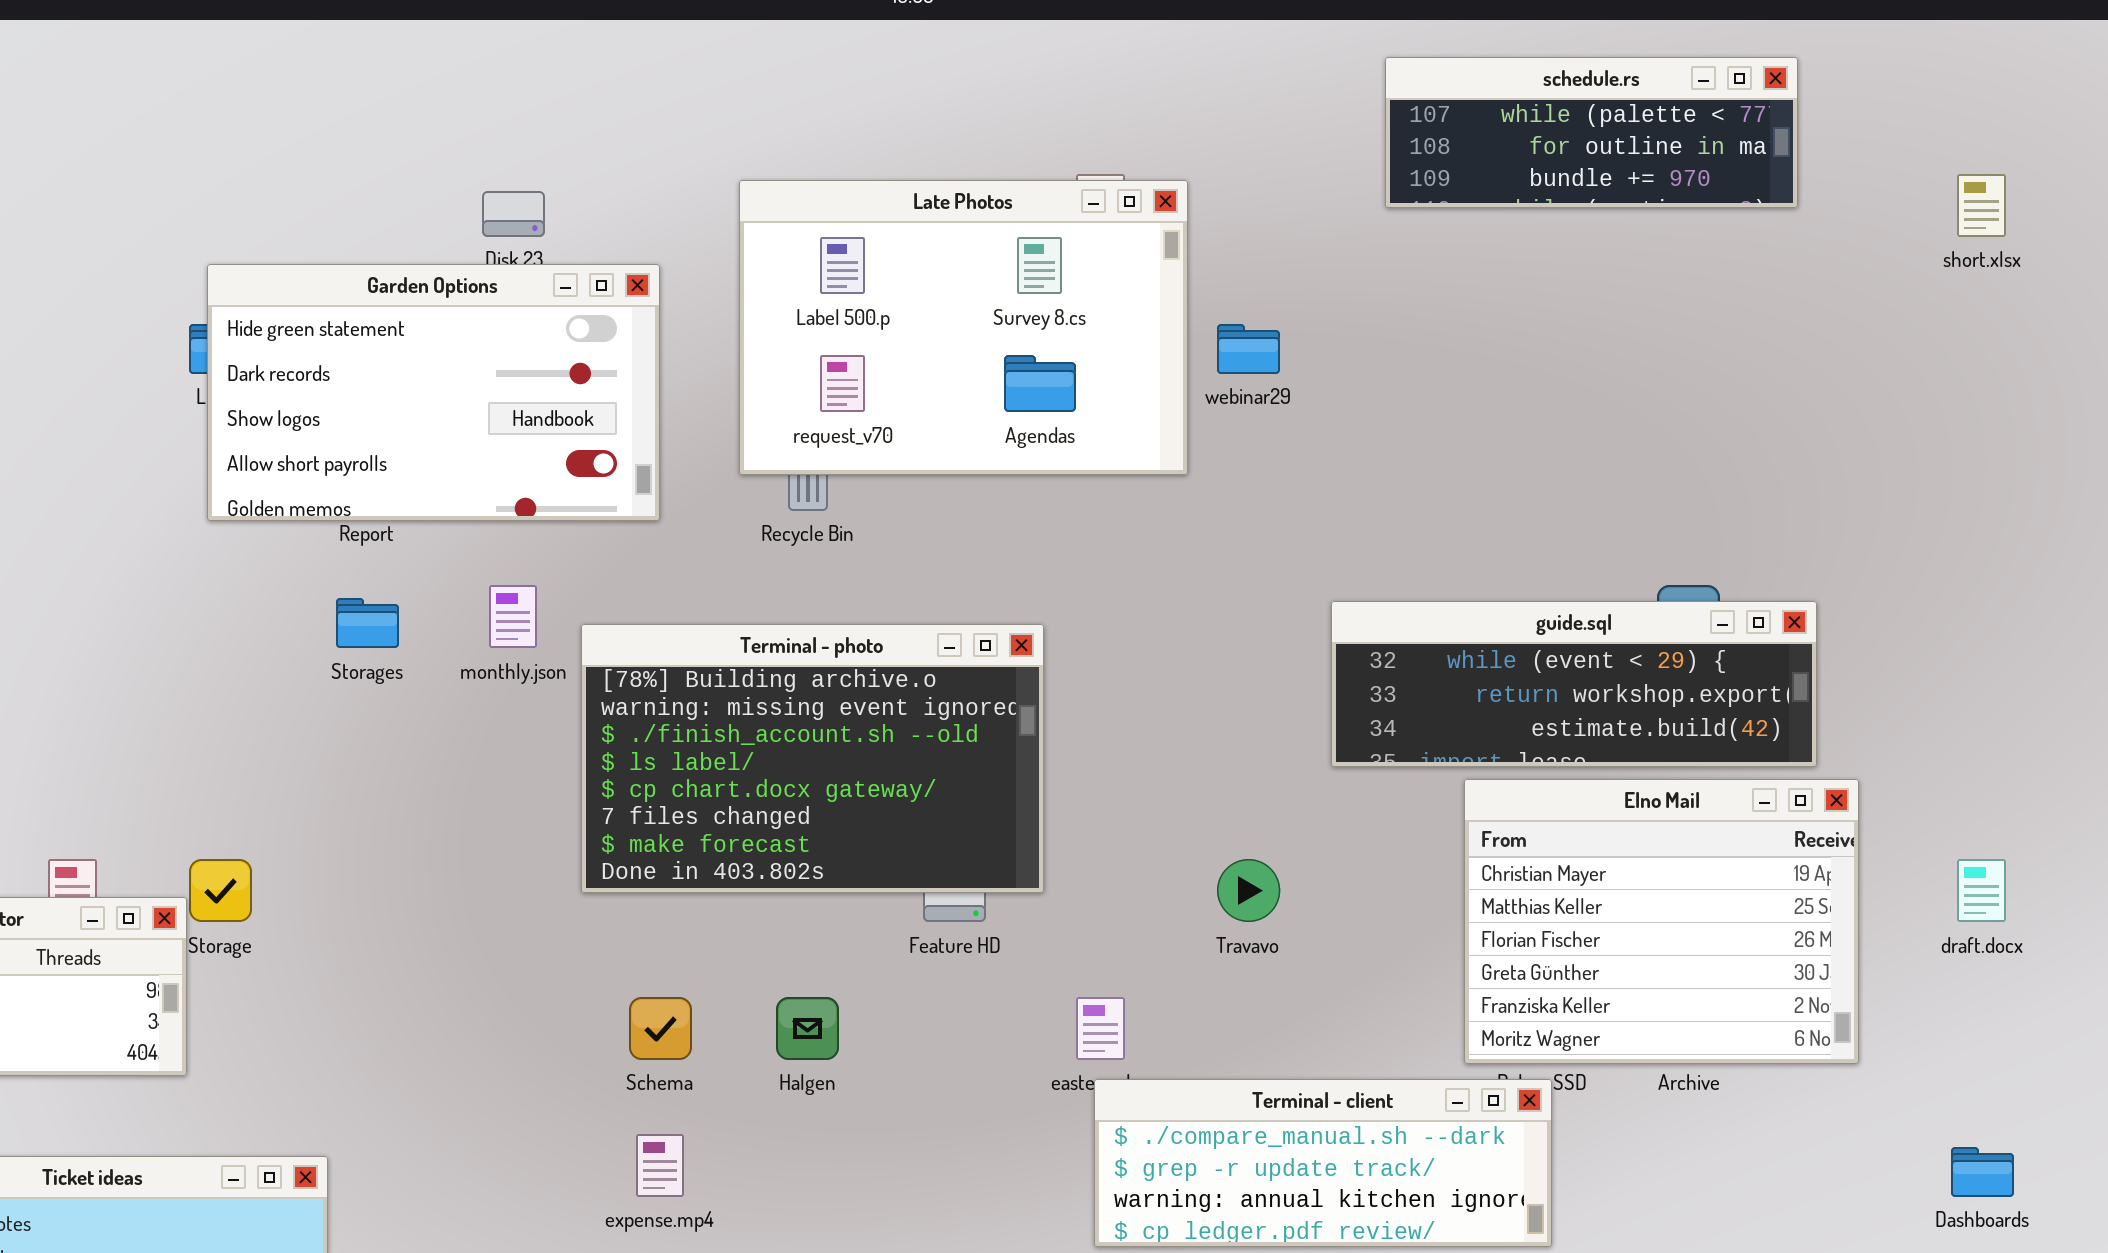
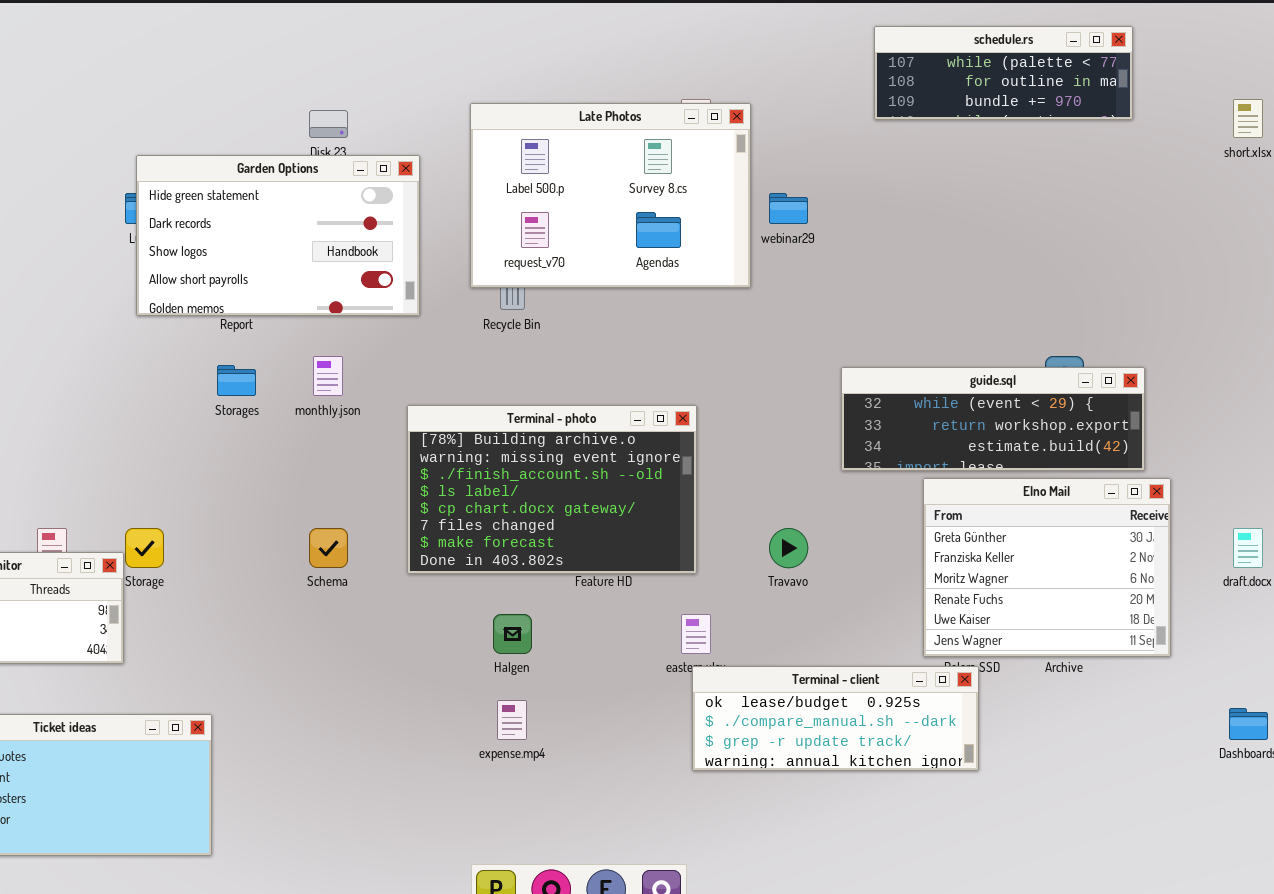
Terminal - photo: [581,624,1044,893] -> [407,405,697,574], moved
Elno Mail: [1464,779,1859,1064] -> [923,478,1171,657], scrolled down 3 rows
Schema: [629,997,692,1060] -> [309,528,348,568], moved
Terminal - client: [1094,1079,1552,1247] -> [692,666,979,771], scrolled up 1 row
expense.mp4: [636,1134,684,1197] -> [497,700,527,740], moved

